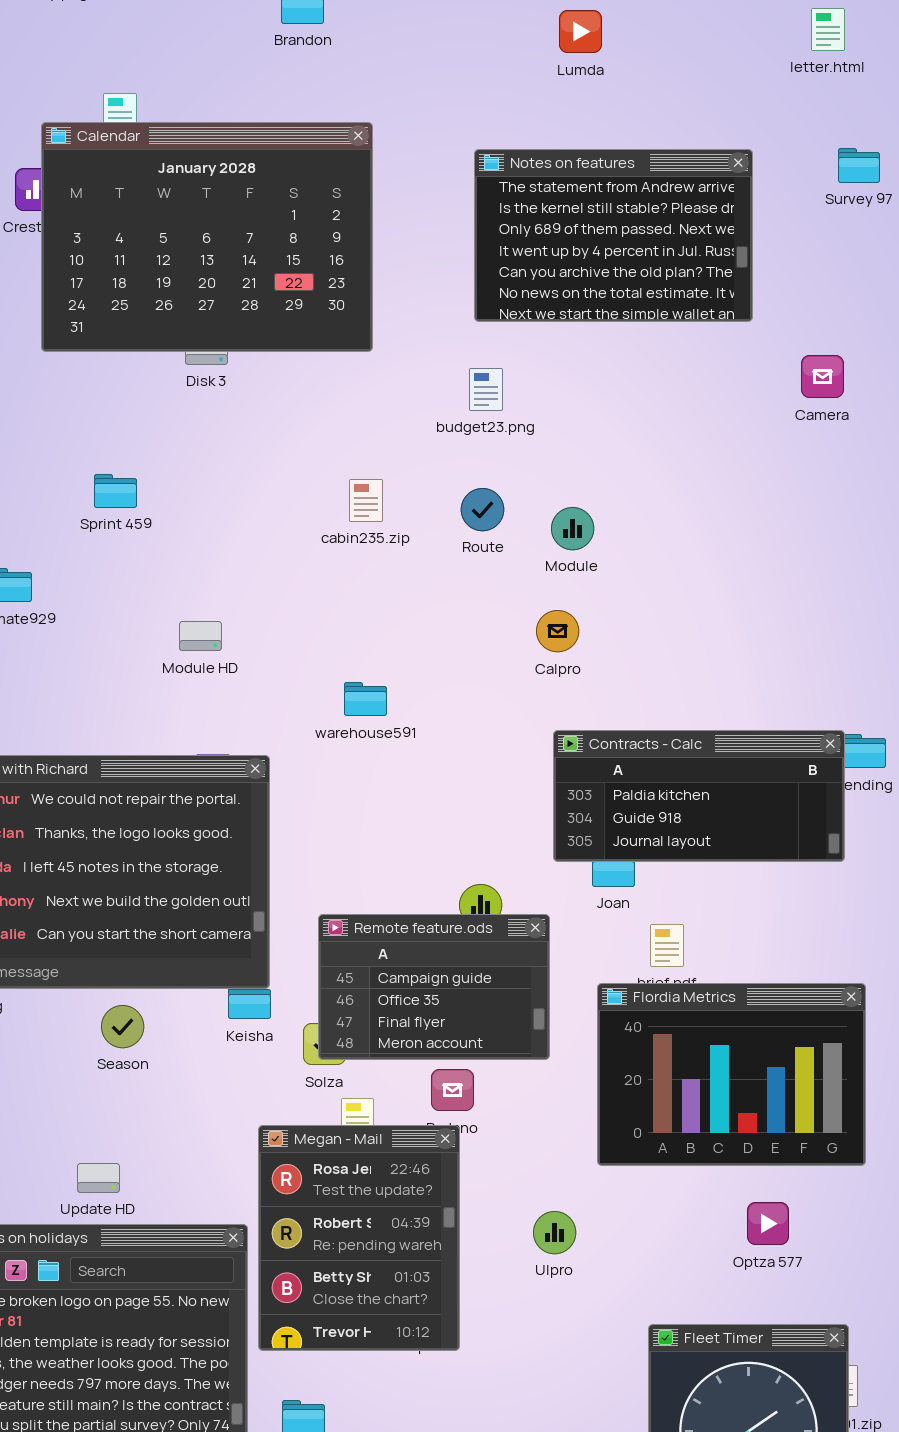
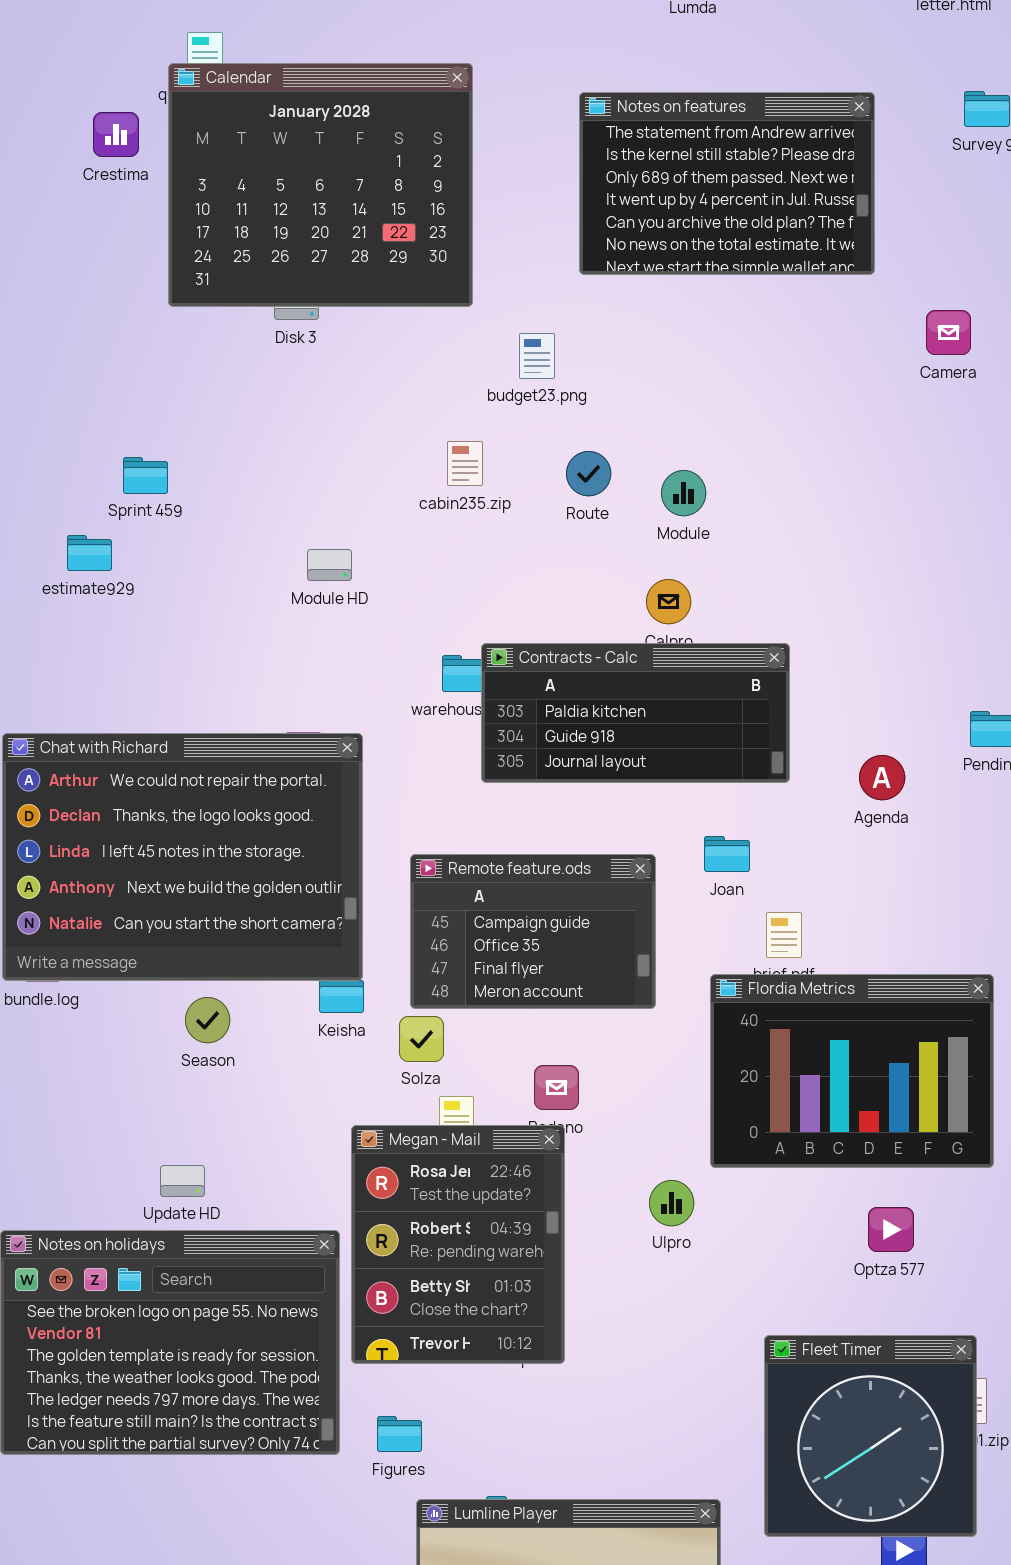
Calendar: [41,122,373,352] -> [168,63,473,307], resized
budget23.png: [469,368,503,411] -> [519,333,555,379], moved
Sprint 459: [94,474,137,508] -> [123,457,168,494], moved
Module HD: [179,621,222,651] -> [307,549,352,581], moved
Contracts - Calc: [553,730,845,862] -> [481,643,790,783], moved
Remote feature.ods: [318,914,550,1060] -> [410,854,656,1009], moved
Ulpro: [533,1211,576,1254] -> [649,1180,694,1226], moved

